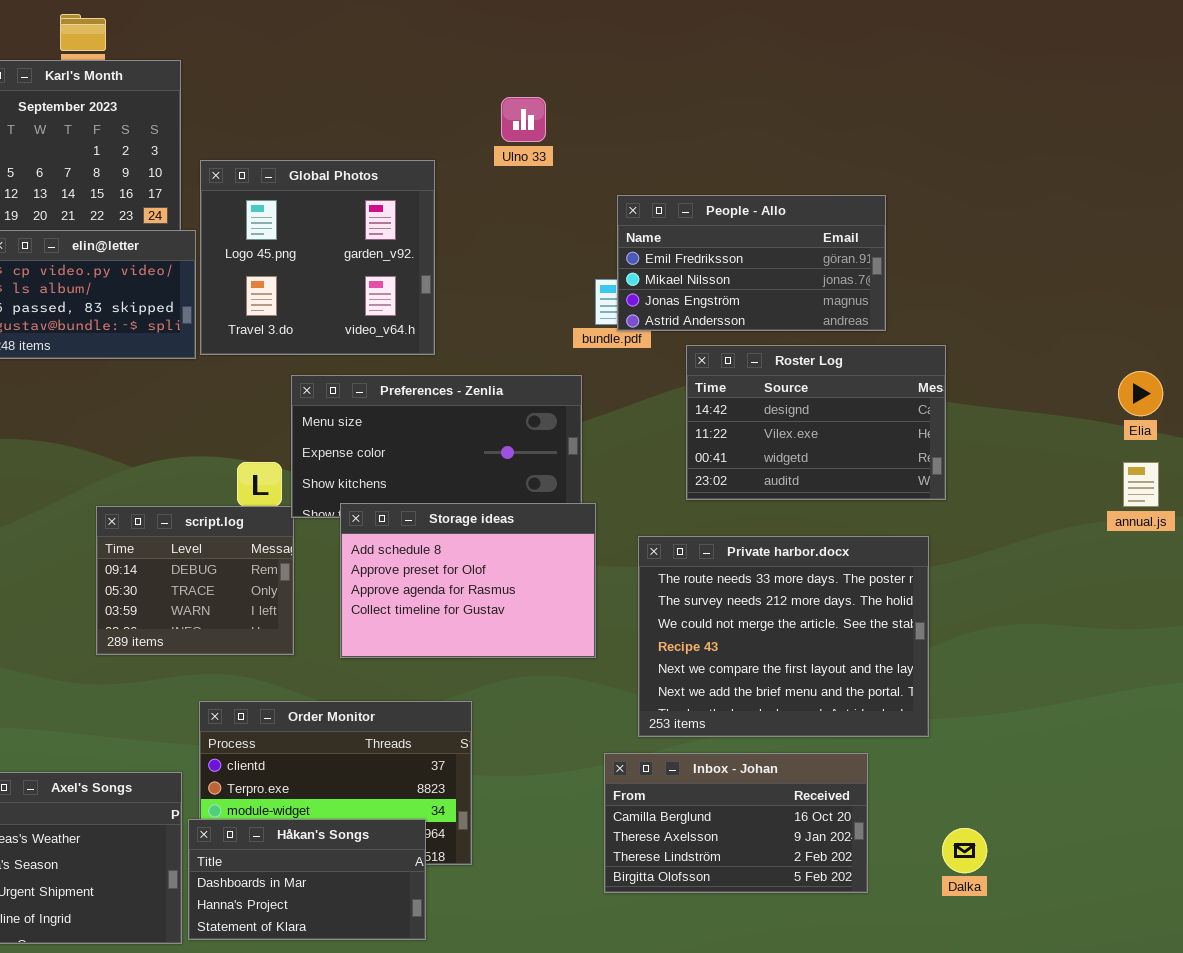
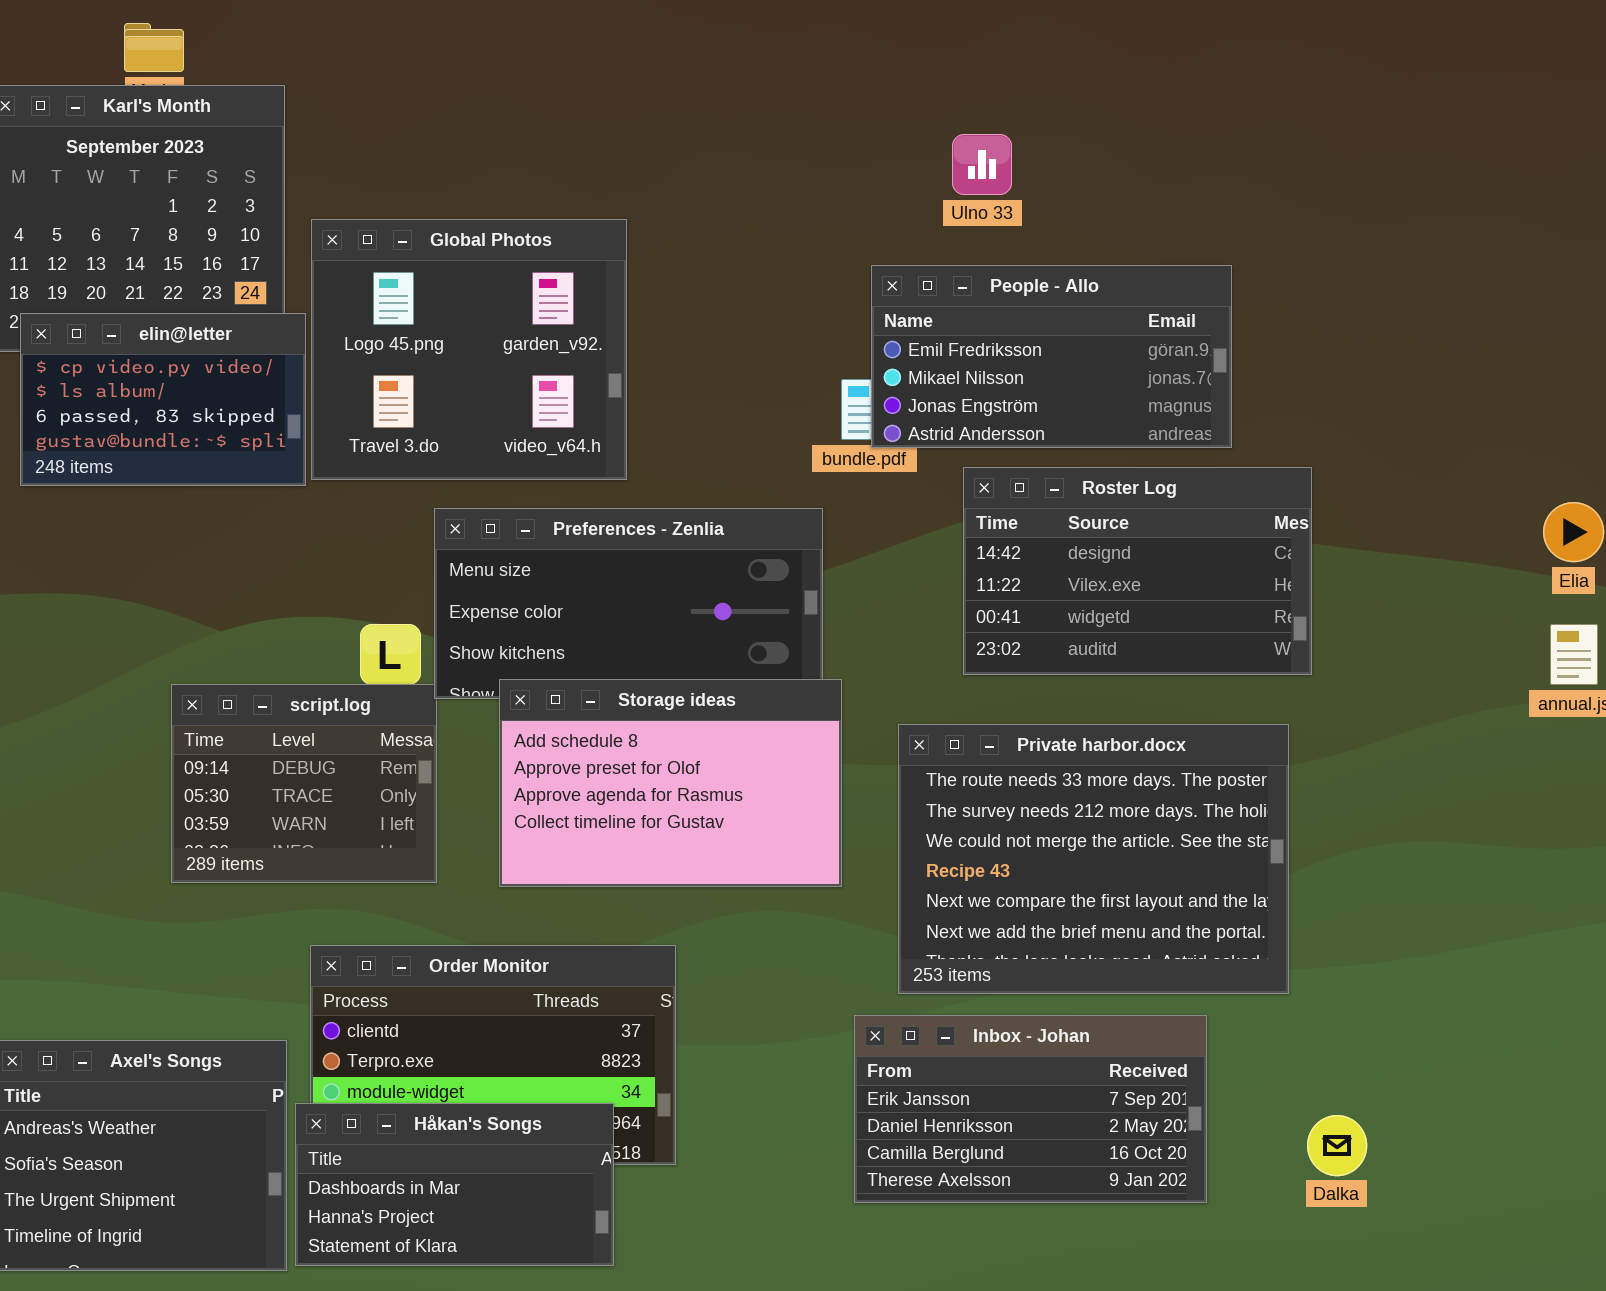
Ulno 33: [501,97,546,142] -> [952,134,1012,195], moved
Inbox - Johan: [604,753,868,893] -> [854,1015,1207,1203], scrolled up 2 rows

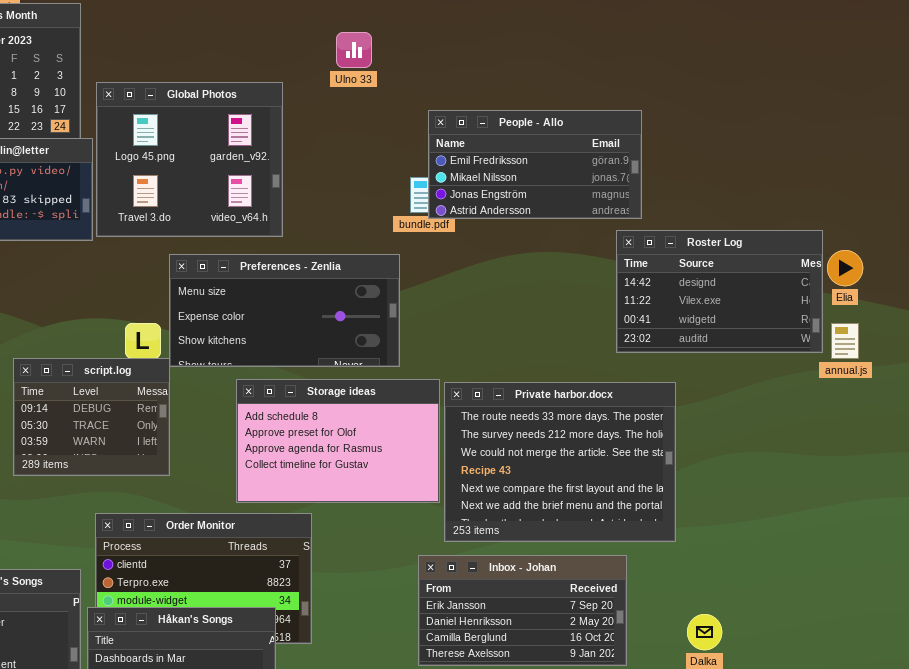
Ulno 33: [952,134,1012,195] -> [336,32,372,68], moved
Roster Log: [963,467,1312,675] -> [616,230,823,353], moved
Storage ideas: [499,679,842,887] -> [236,379,440,503], moved

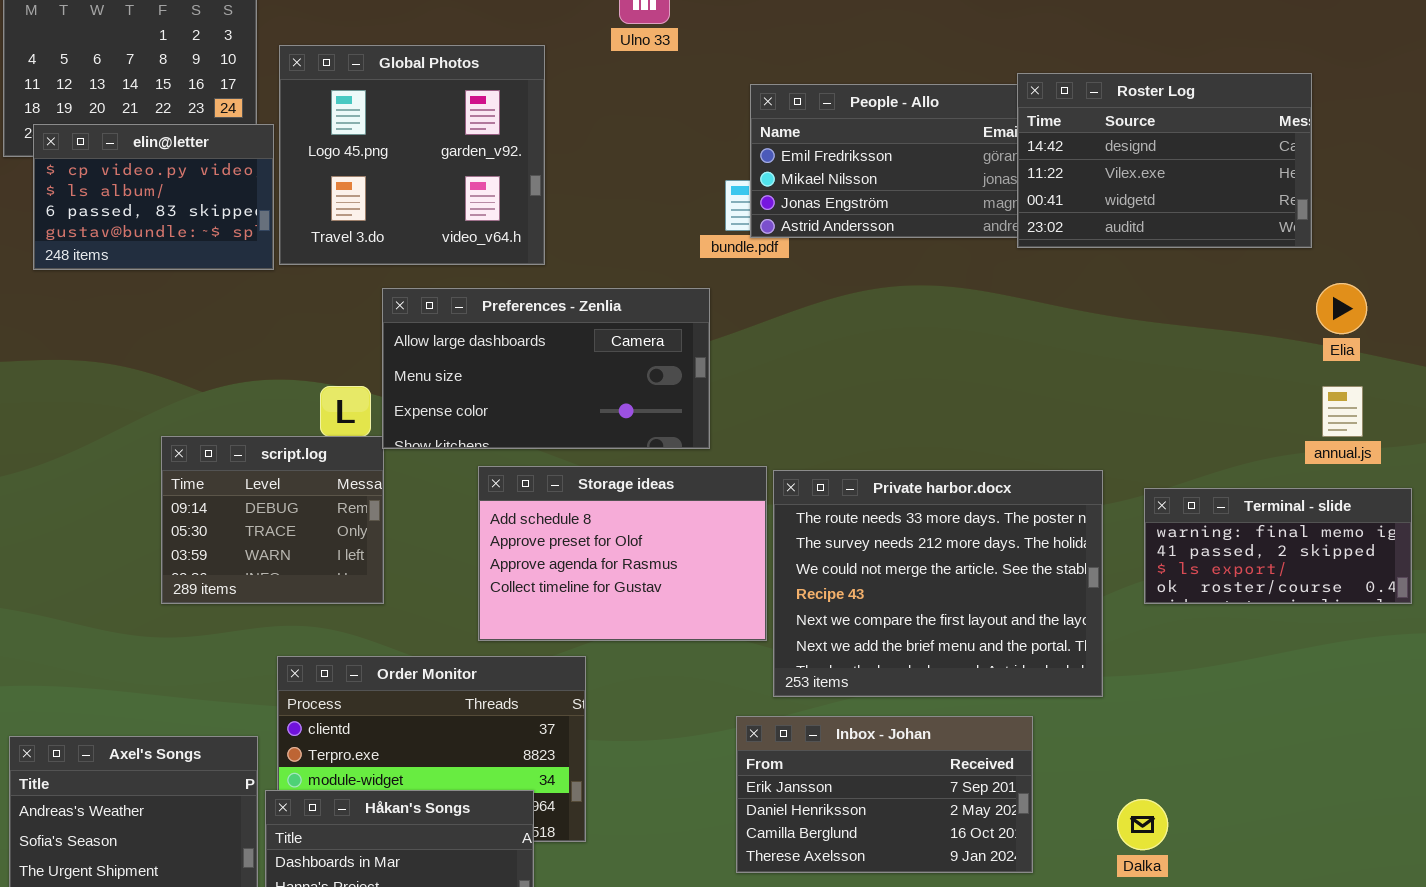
Roster Log: [616,230,823,353] -> [1017,73,1312,248], moved
Preferences - Zenlia: [169,254,400,367] -> [382,288,710,449], scrolled up 1 row
Terminal - slide: none -> [1144,488,1412,604], opened

